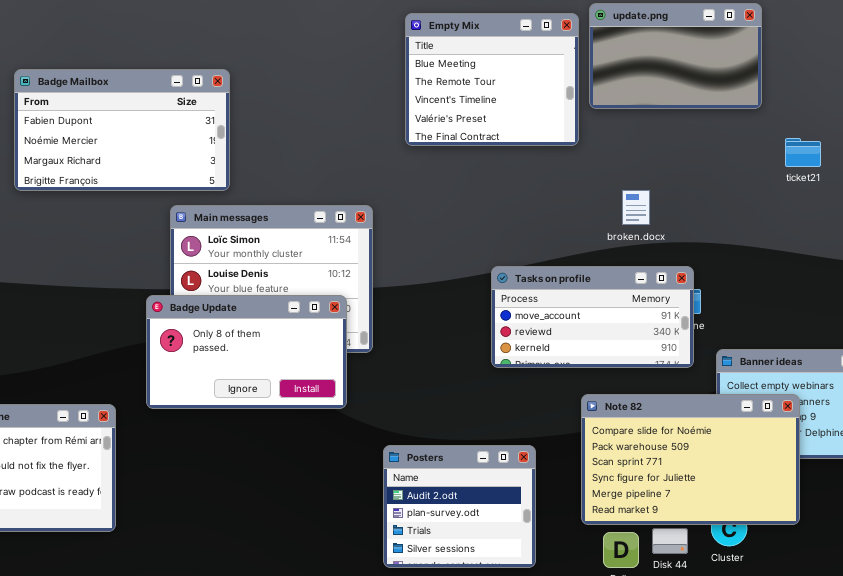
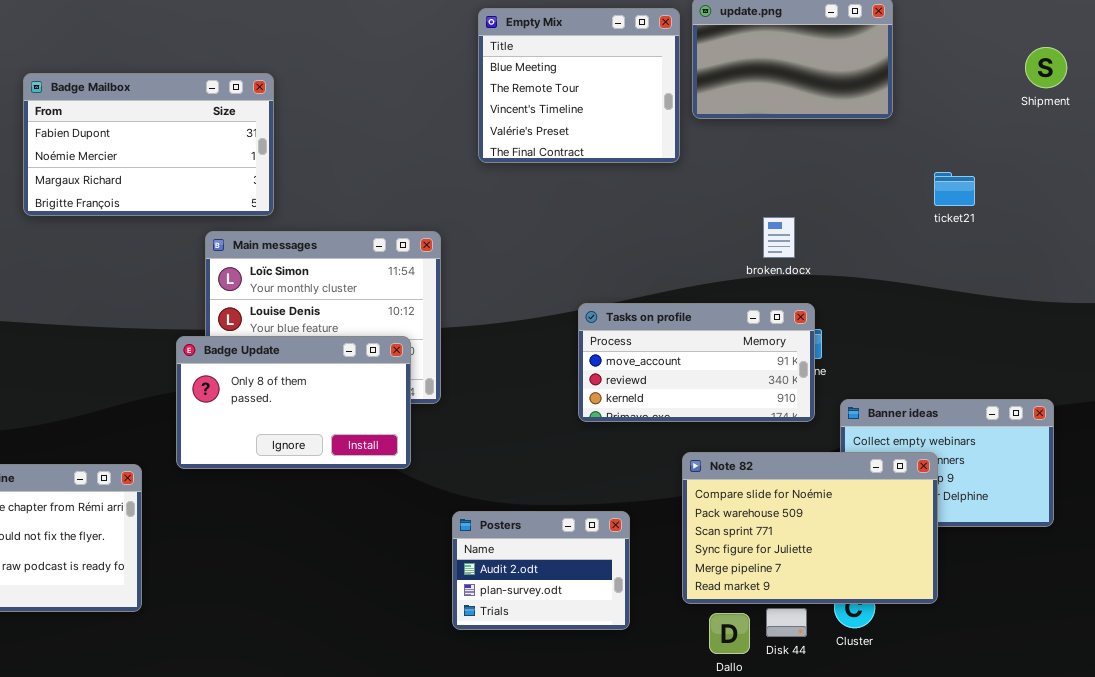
ticket21: [785,138,821,167] -> [934,172,975,206], moved
broken.docx: [622,190,650,225] -> [763,217,795,258], moved
Posters: [383,445,536,568] -> [452,511,630,630], resized

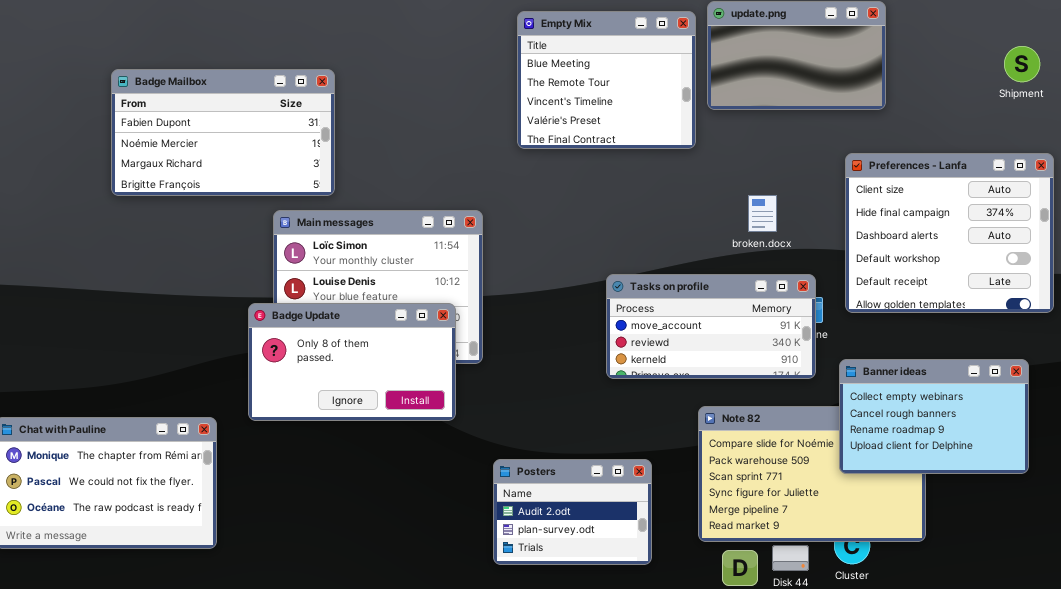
Preferences - Lanfa: none -> [845,153,1054,313], opened
broken.docx: [763,217,795,258] -> [748,195,777,232], moved
Banner ideas: [840,399,1054,527] -> [839,359,1029,474], raised

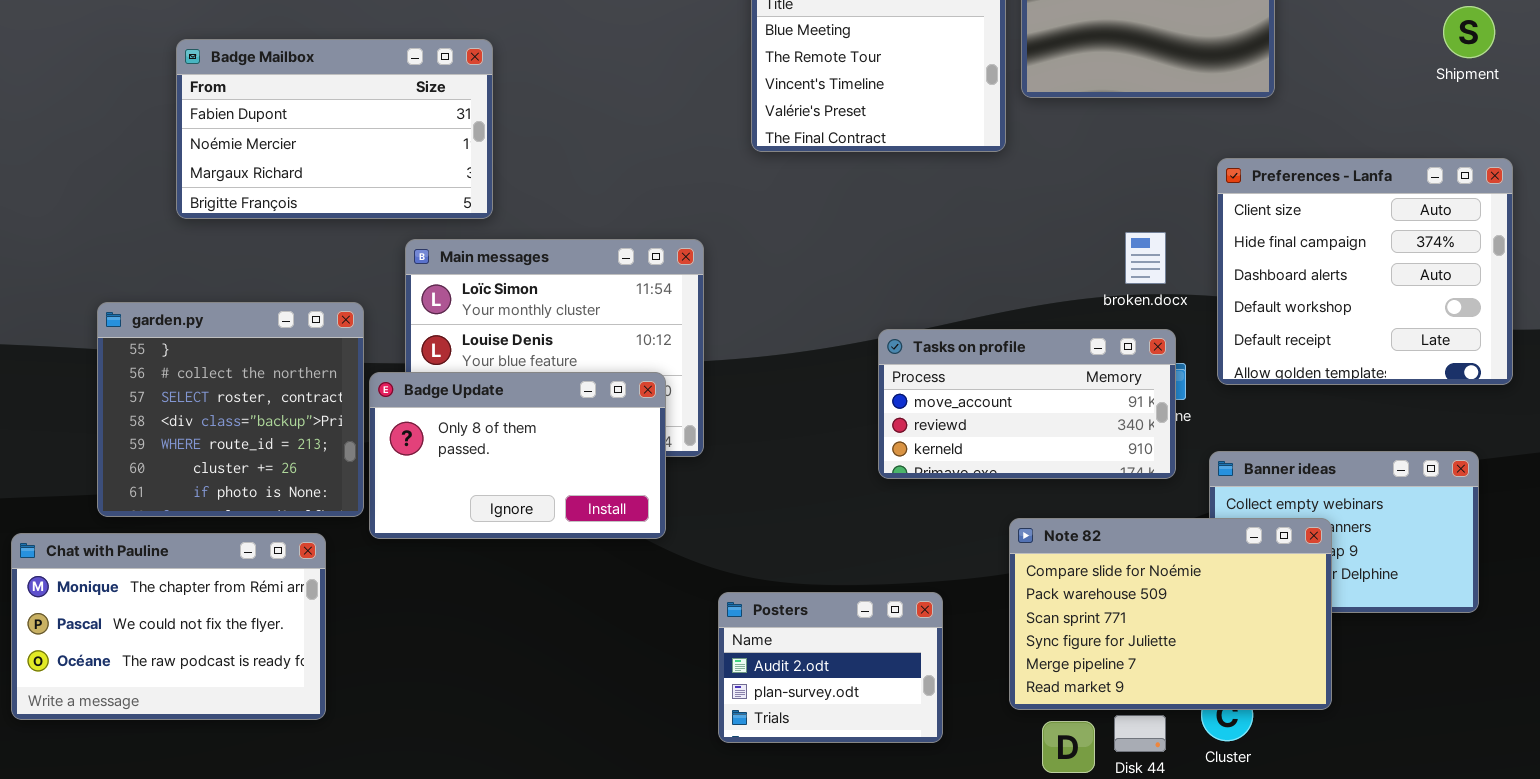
broken.docx: [748,195,777,232] -> [1125,232,1166,284], moved
garden.py: none -> [97,302,364,517], opened
Note 82: [698,406,926,542] -> [1009,518,1332,710], raised

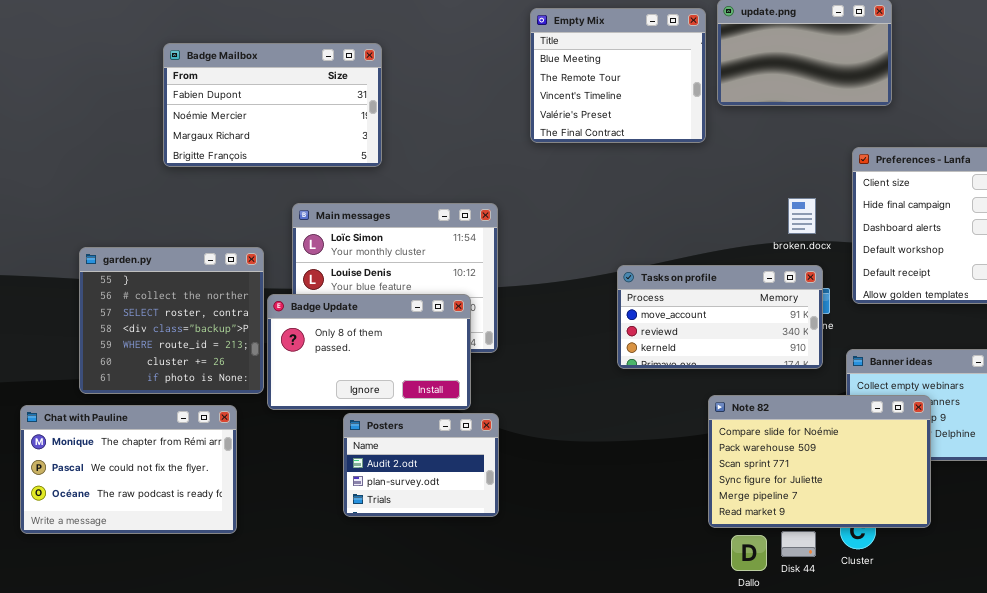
Badge Mailbox: [176,39,493,219] -> [163,43,382,167], moved
Posters: [718,592,943,743] -> [343,413,499,517], moved

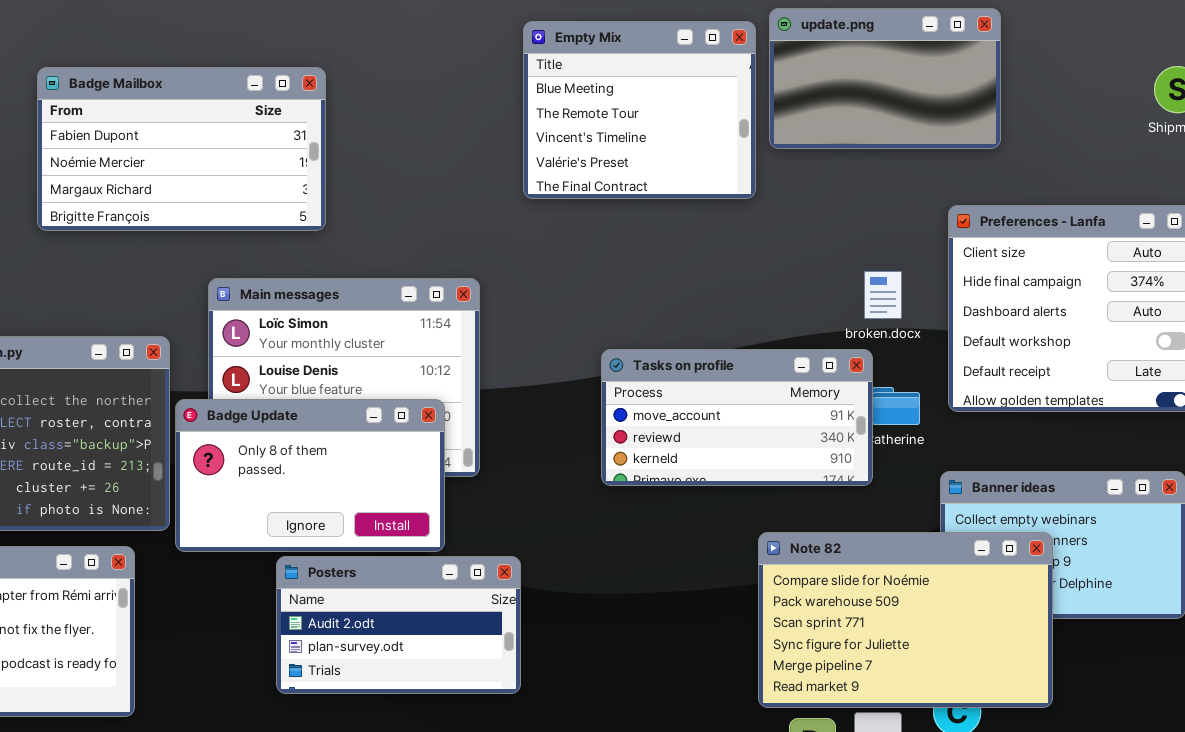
Tasks on profile: [617,265,823,369] -> [601,349,873,486], moved
Posters: [343,413,499,517] -> [276,556,521,694], resized

